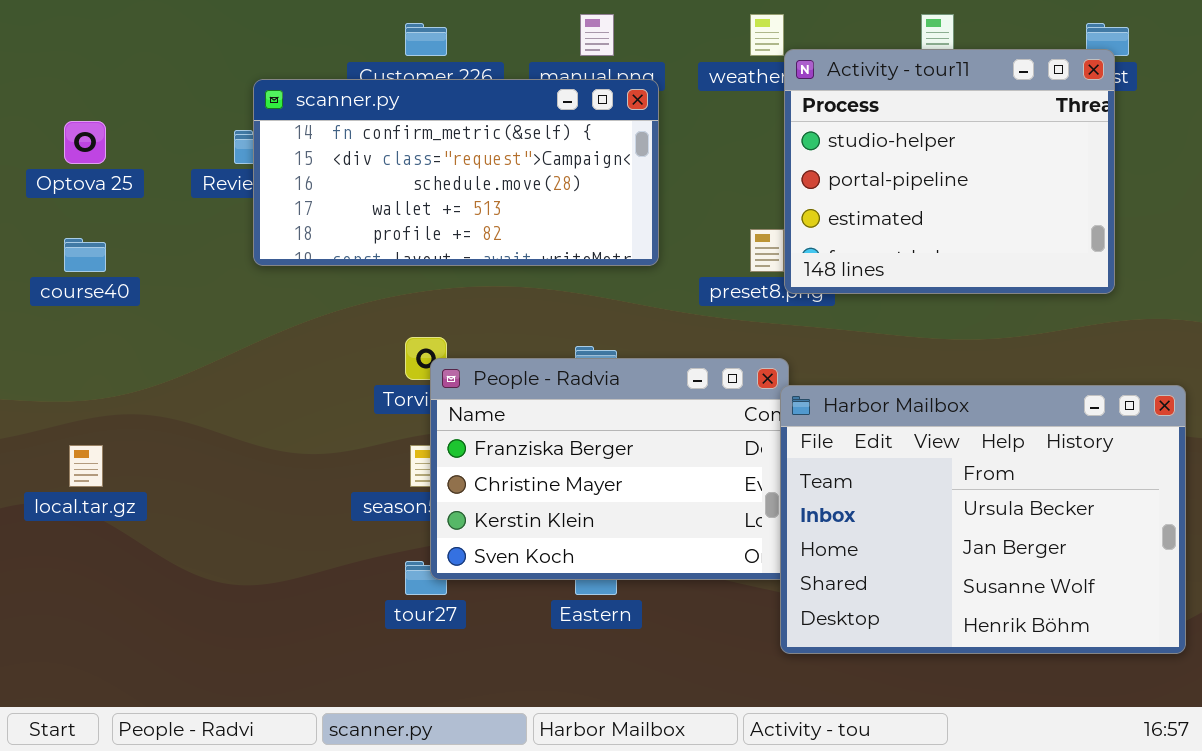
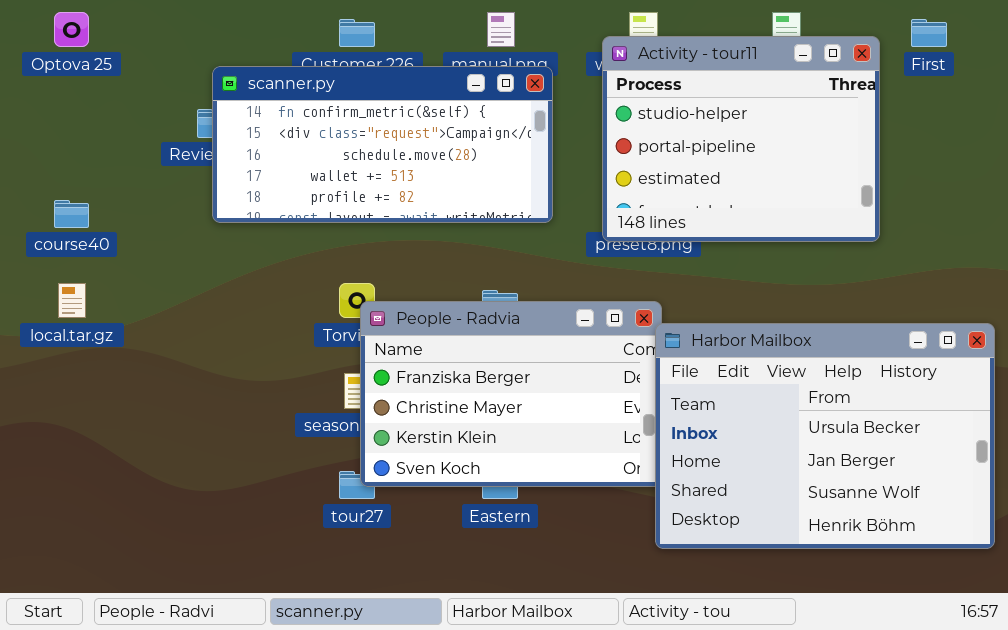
Activity - tour11: [784,49,1115,294] -> [602,36,880,242], moved
Optova 25: [64,121,106,164] -> [54,12,89,47], moved
local.tar.gz: [69,445,103,487] -> [58,283,86,318], moved

